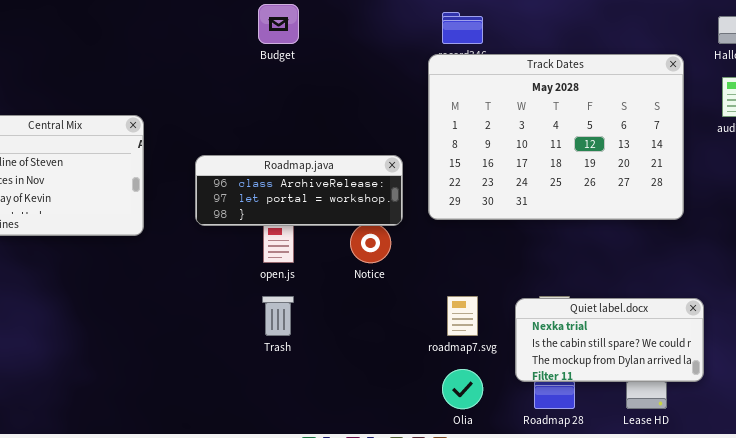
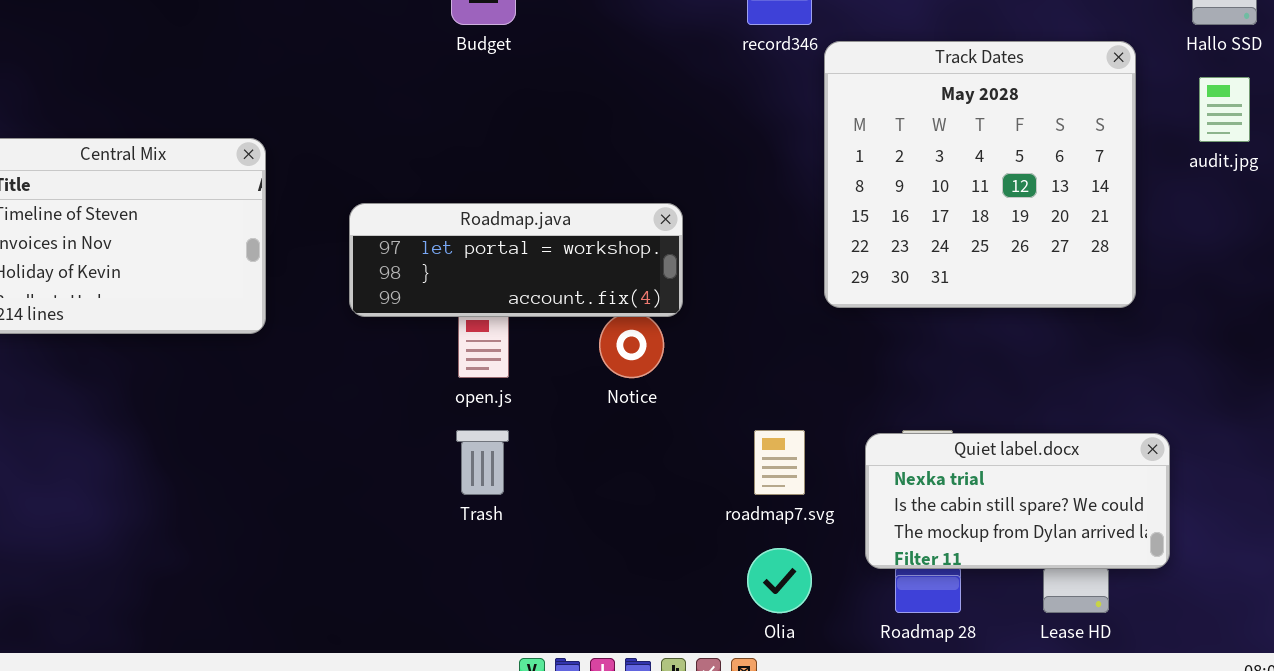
Track Dates: [428,54,684,220] -> [824,41,1136,308], resized
Roadmap.java: [195,155,403,226] -> [349,203,683,317], scrolled down 1 row

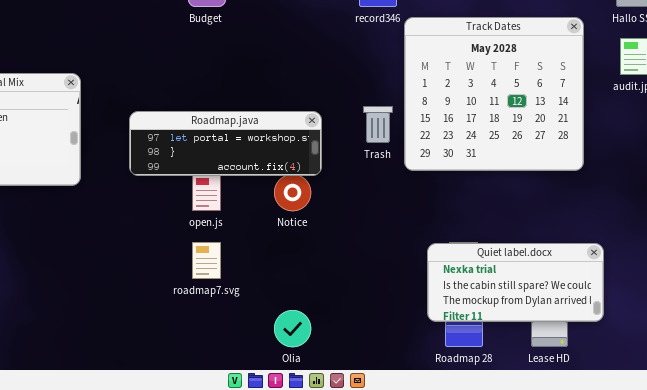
Trash: [456,430,509,495] -> [363,106,393,143], moved
roadmap7.svg: [754,430,805,495] -> [192,242,221,279], moved
Olia: [747,548,812,613] -> [274,310,311,347], moved

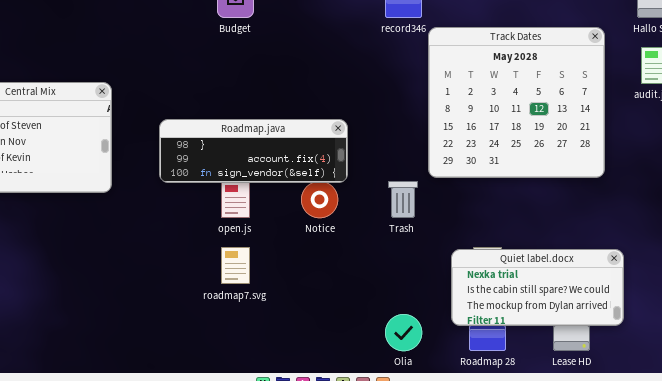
Trash: [363,106,393,143] -> [388,181,418,218], moved
Roadmap.java: [129,111,322,176] -> [159,119,348,183], scrolled down 1 row
Olia: [274,310,311,347] -> [385,314,422,351], moved

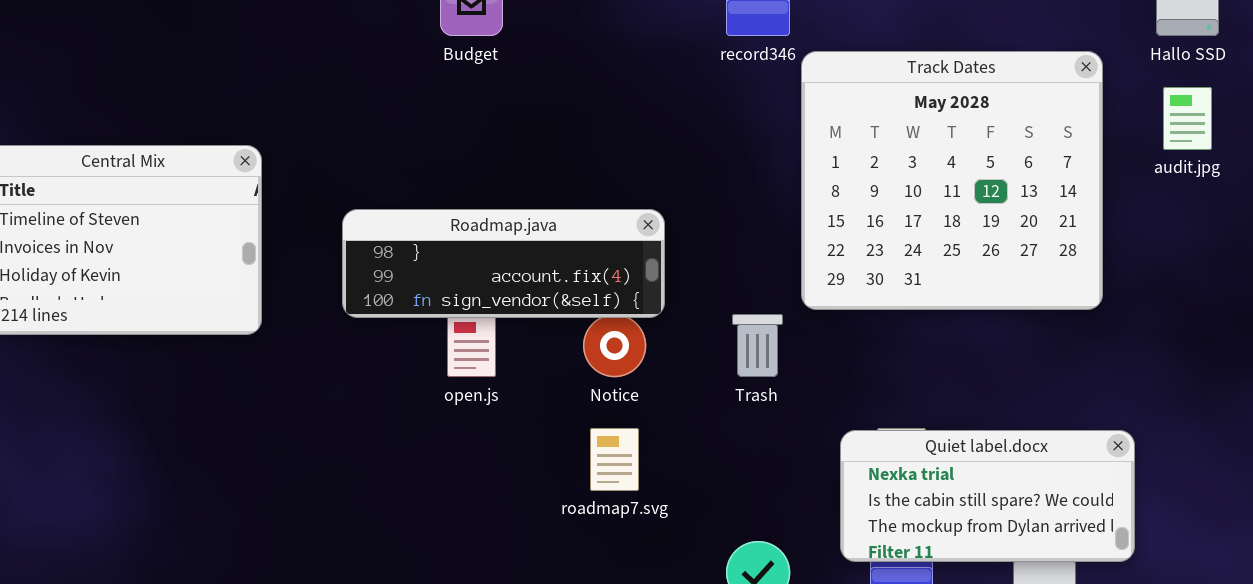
roadmap7.svg: [221,247,250,284] -> [590,428,639,491], moved

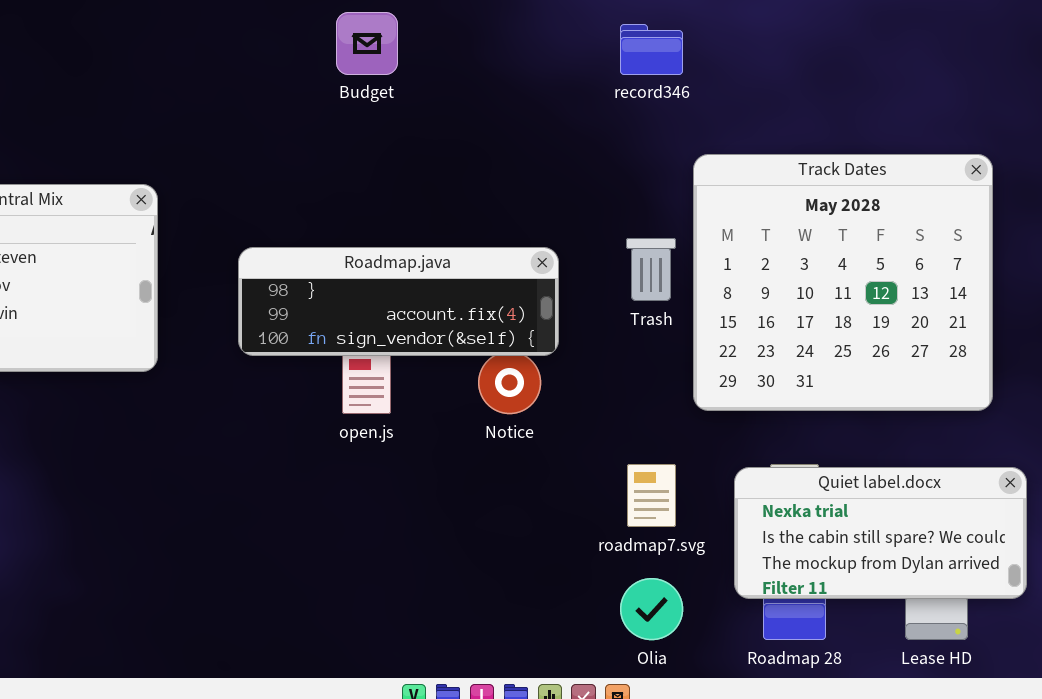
Track Dates: [801,51,1103,310] -> [693,154,993,411], moved
Trash: [732,314,783,377] -> [626,238,676,301], moved
roadmap7.svg: [590,428,639,491] -> [627,464,676,527], moved

